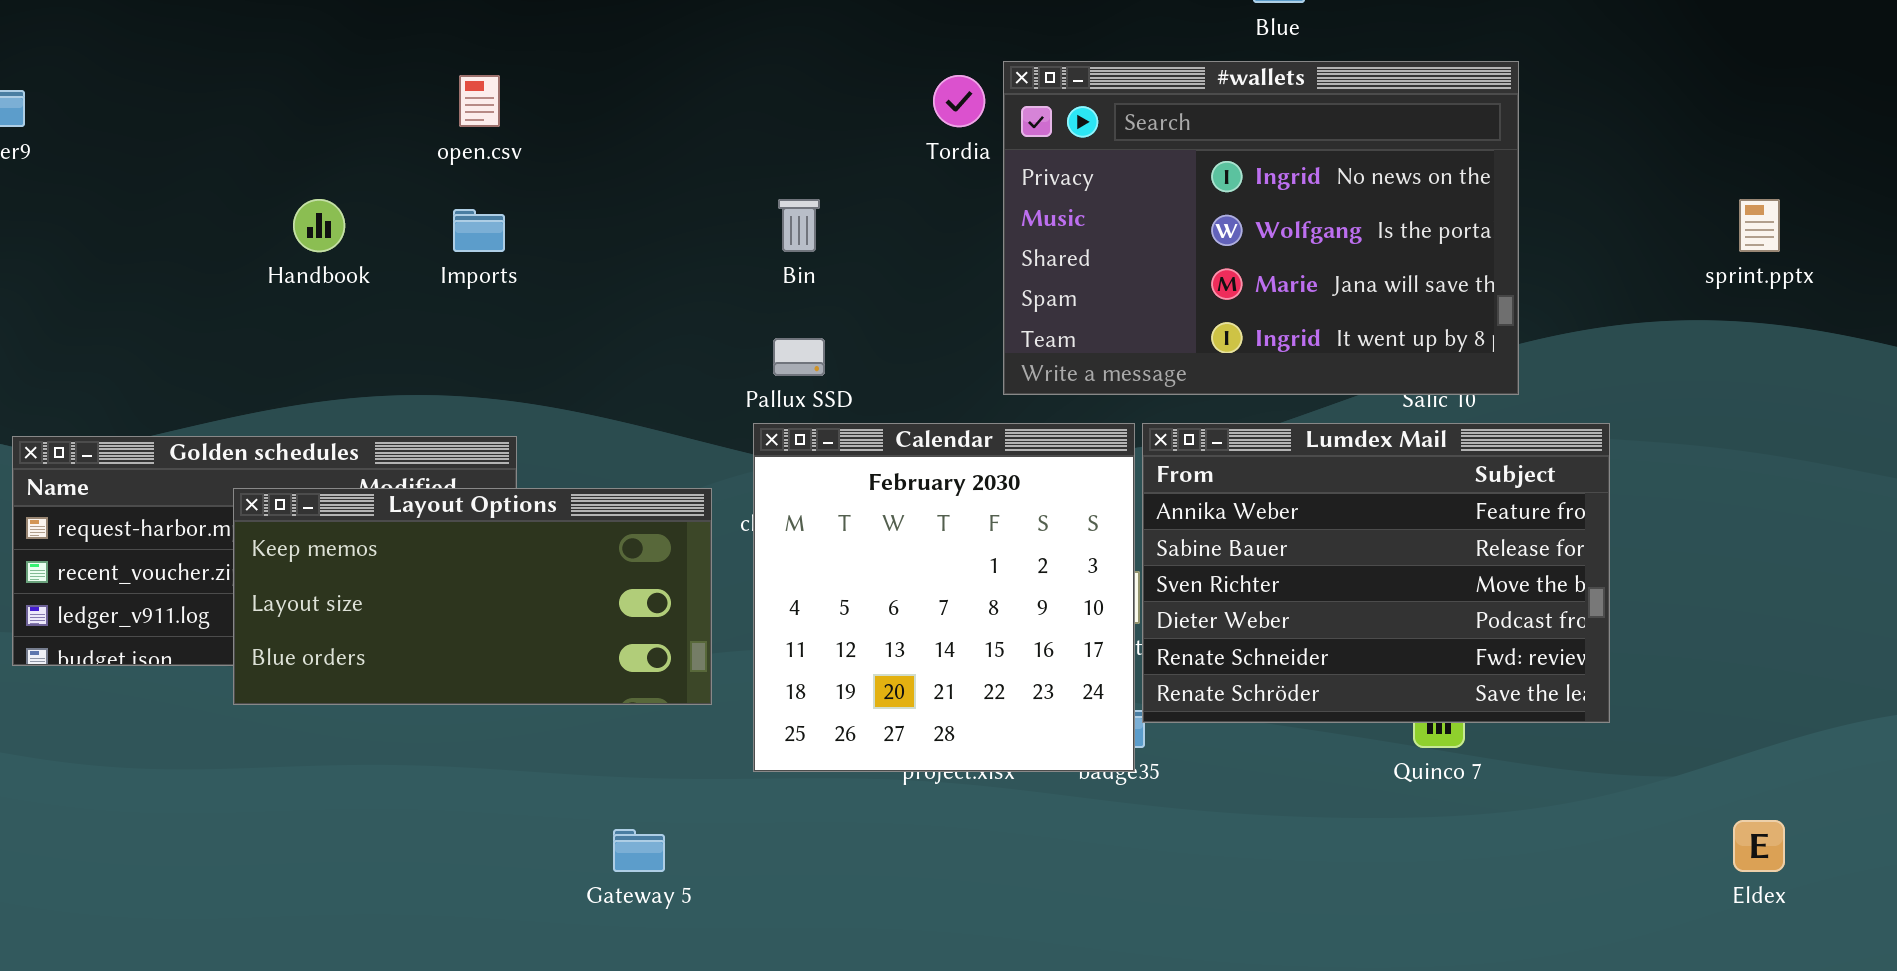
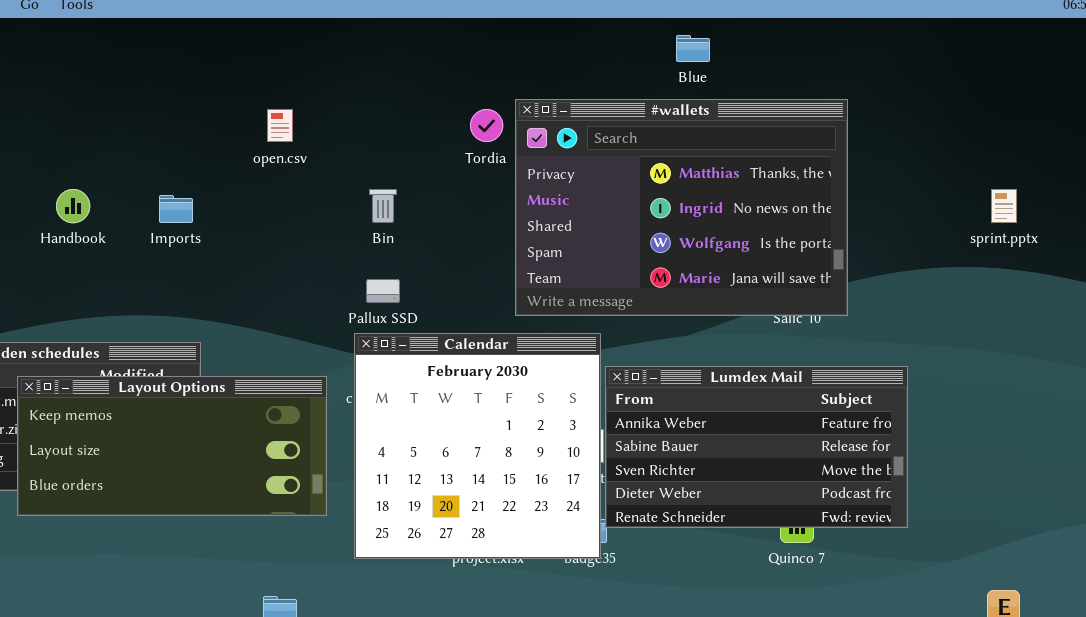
#wallets: [1003,61,1519,395] -> [515,99,848,316], scrolled up 1 row
open.csv: [459,75,500,127] -> [267,109,293,142], moved
Lumdex Mail: [1142,423,1610,723] -> [605,366,908,528], resized

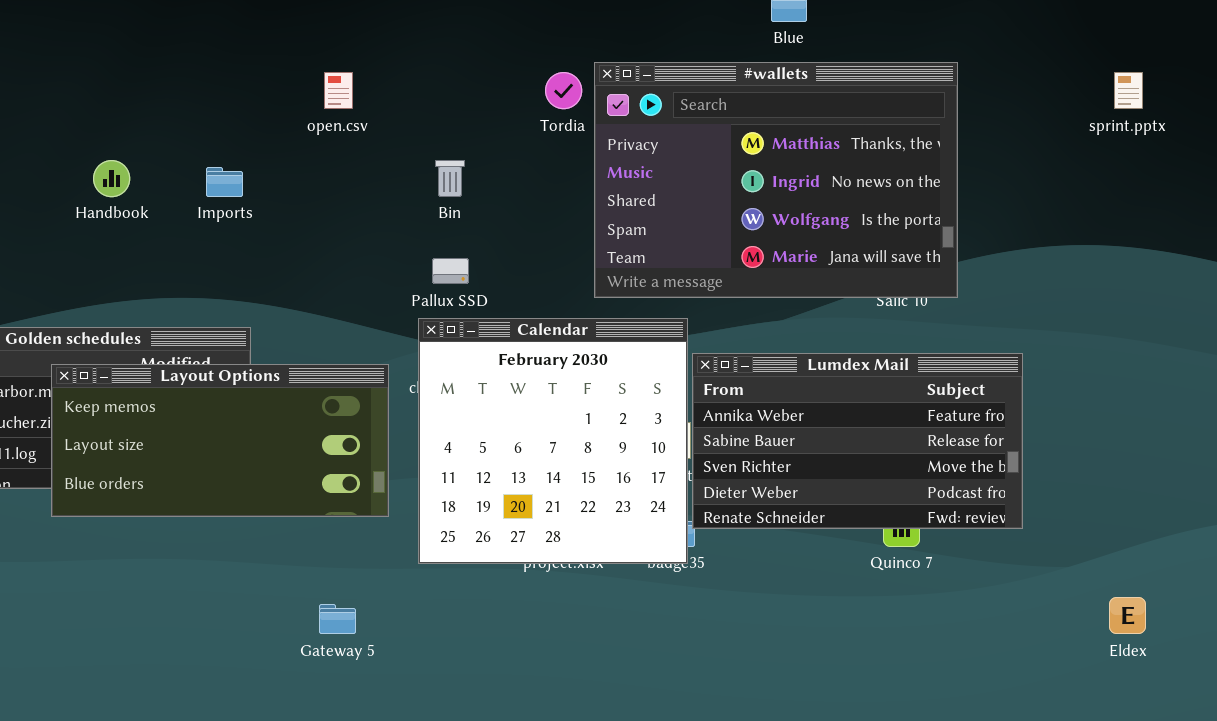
sprint.pptx: [991,189,1017,223] -> [1114,72,1143,109], moved

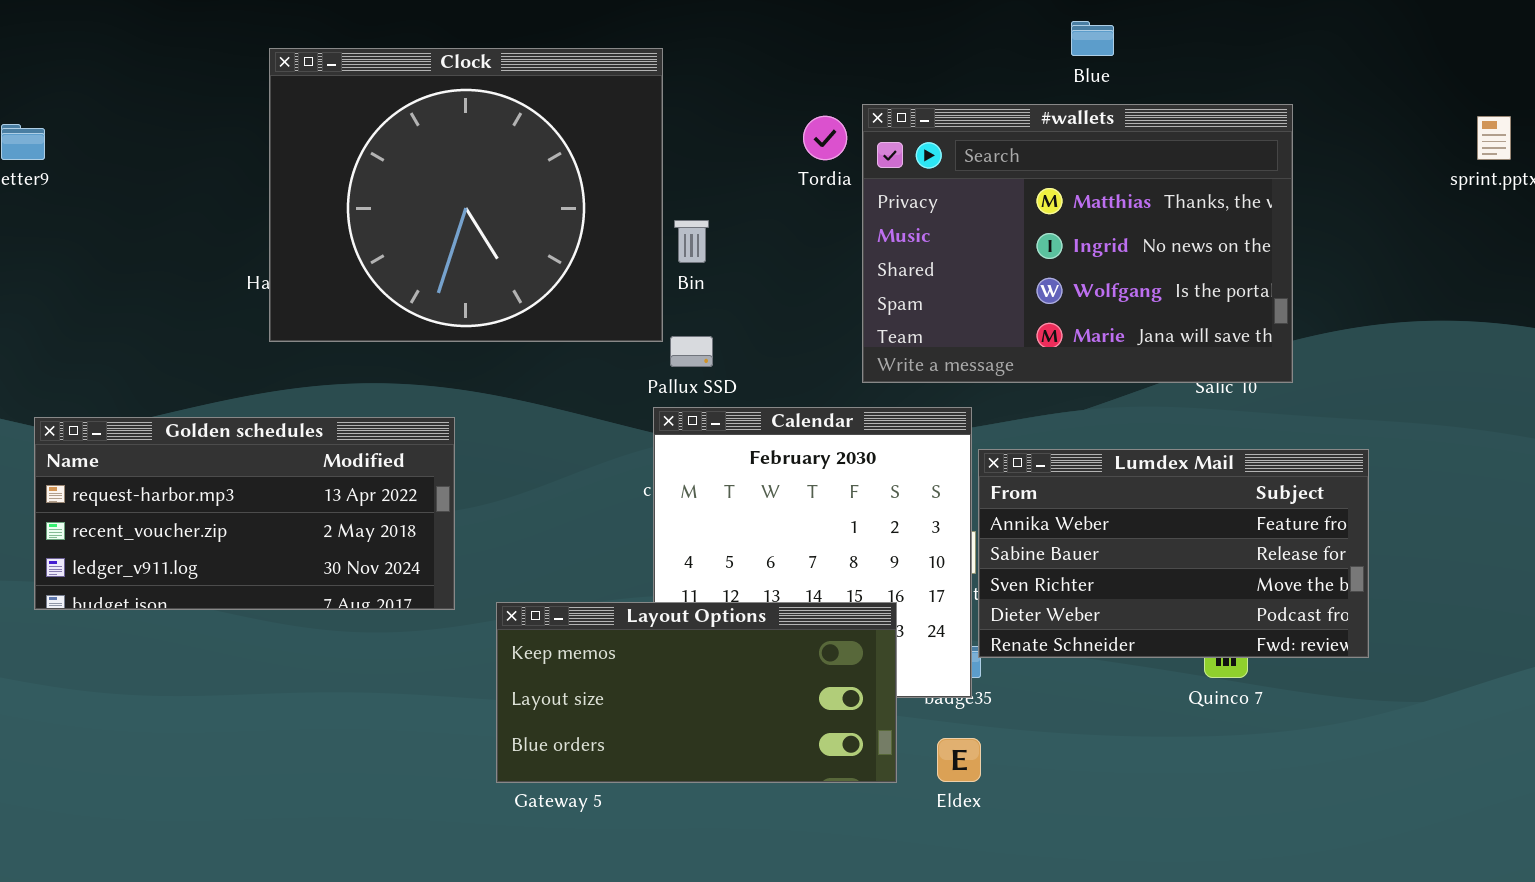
Clock: none -> [269,48,663,342], opened
Layout Options: [51,364,389,517] -> [496,602,897,783], moved
Eldex: [1109,597,1146,634] -> [937,738,981,782], moved

